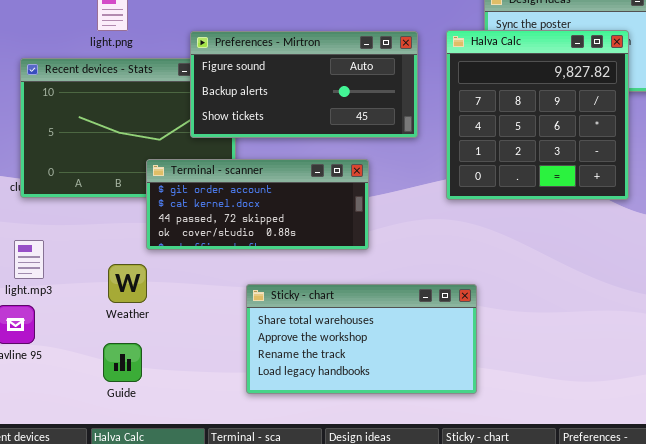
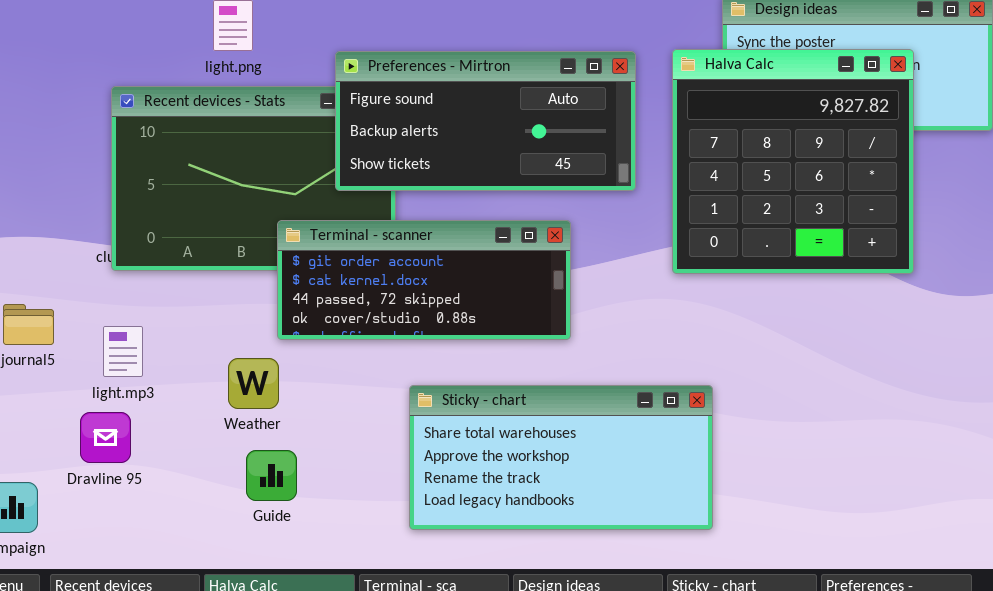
Guide: [103,343,142,382] -> [246,450,297,501], moved

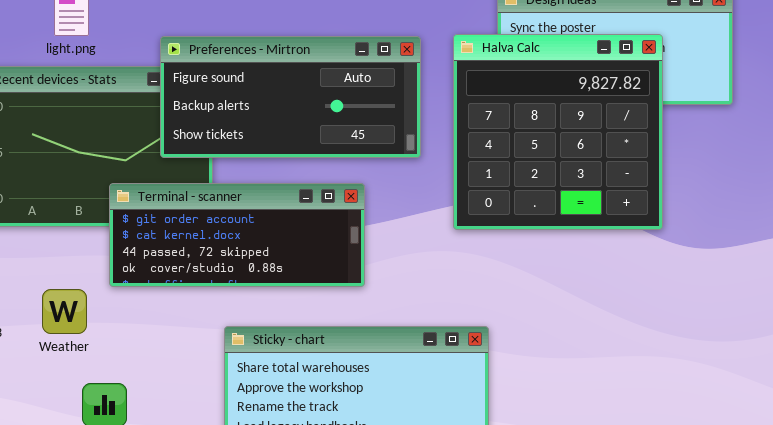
Weather: [228,358,279,409] -> [42,289,87,334], moved

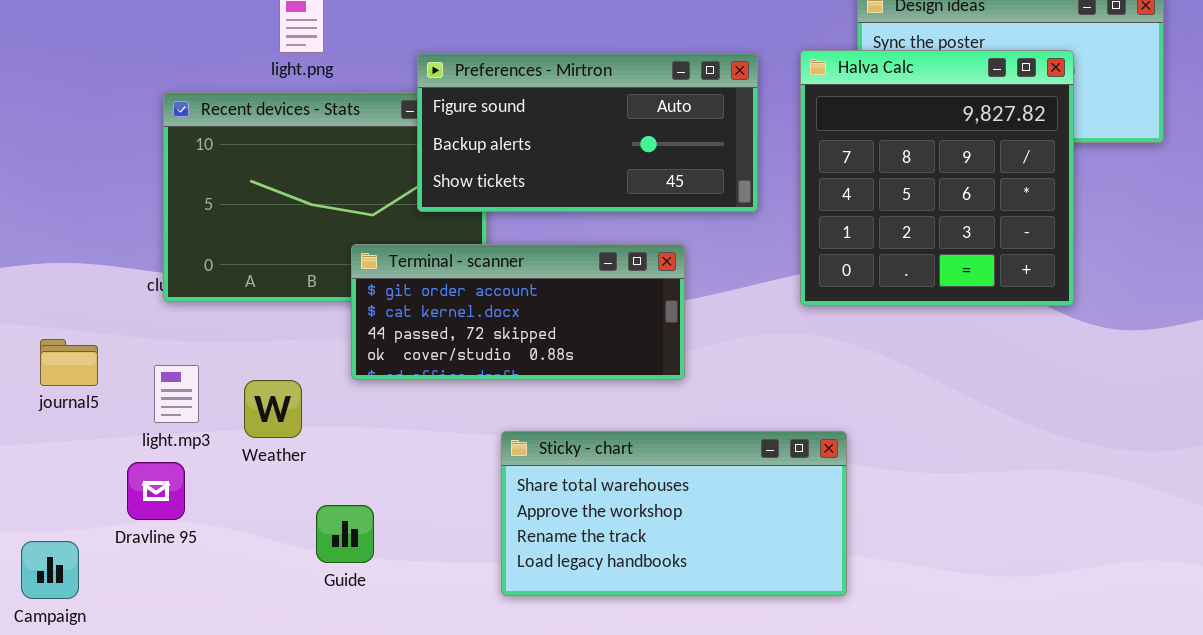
Weather: [42,289,87,334] -> [244,380,302,438], moved

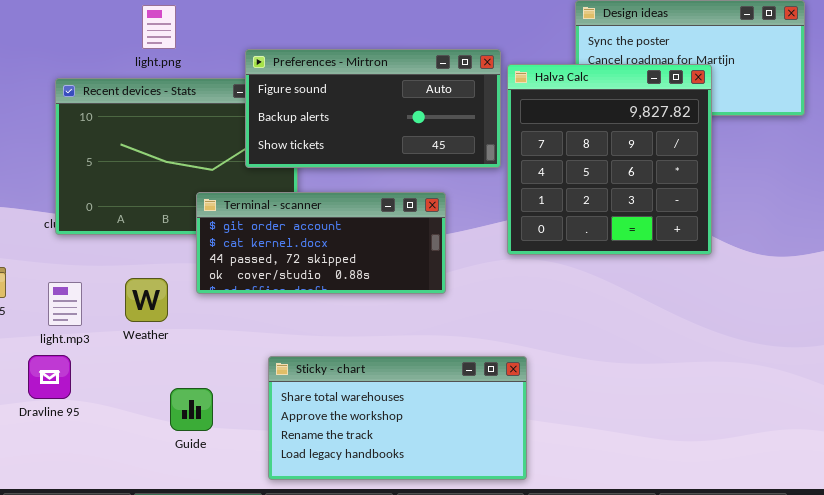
Halva Calc: [800,50,1074,306] -> [507,64,712,255], moved
Weather: [244,380,302,438] -> [125,278,168,322], moved
Sticky - chart: [501,431,847,596] -> [268,356,527,480], moved

